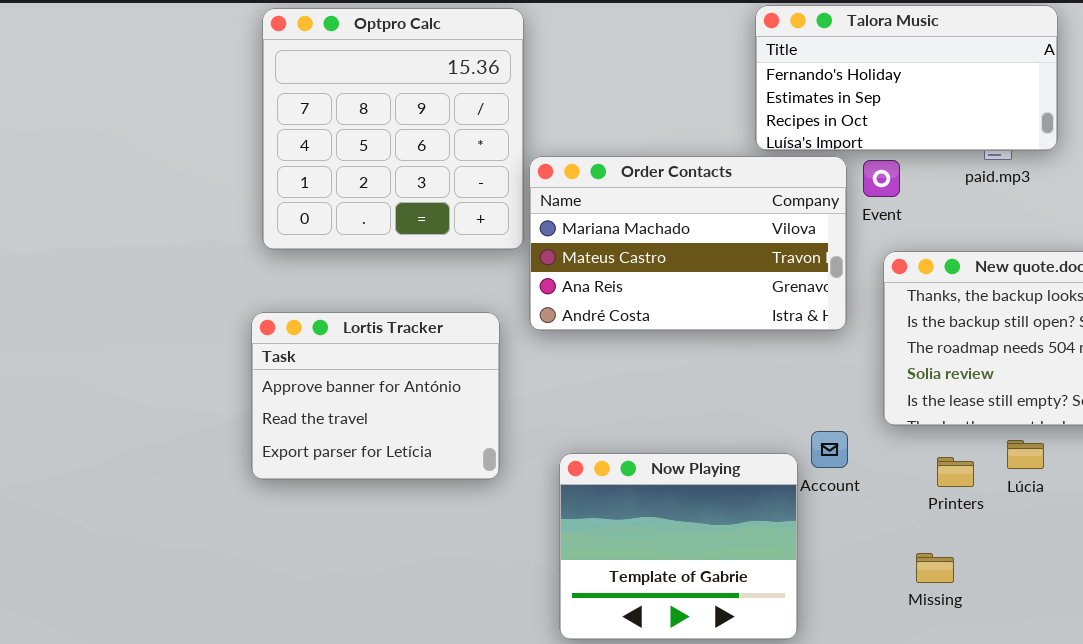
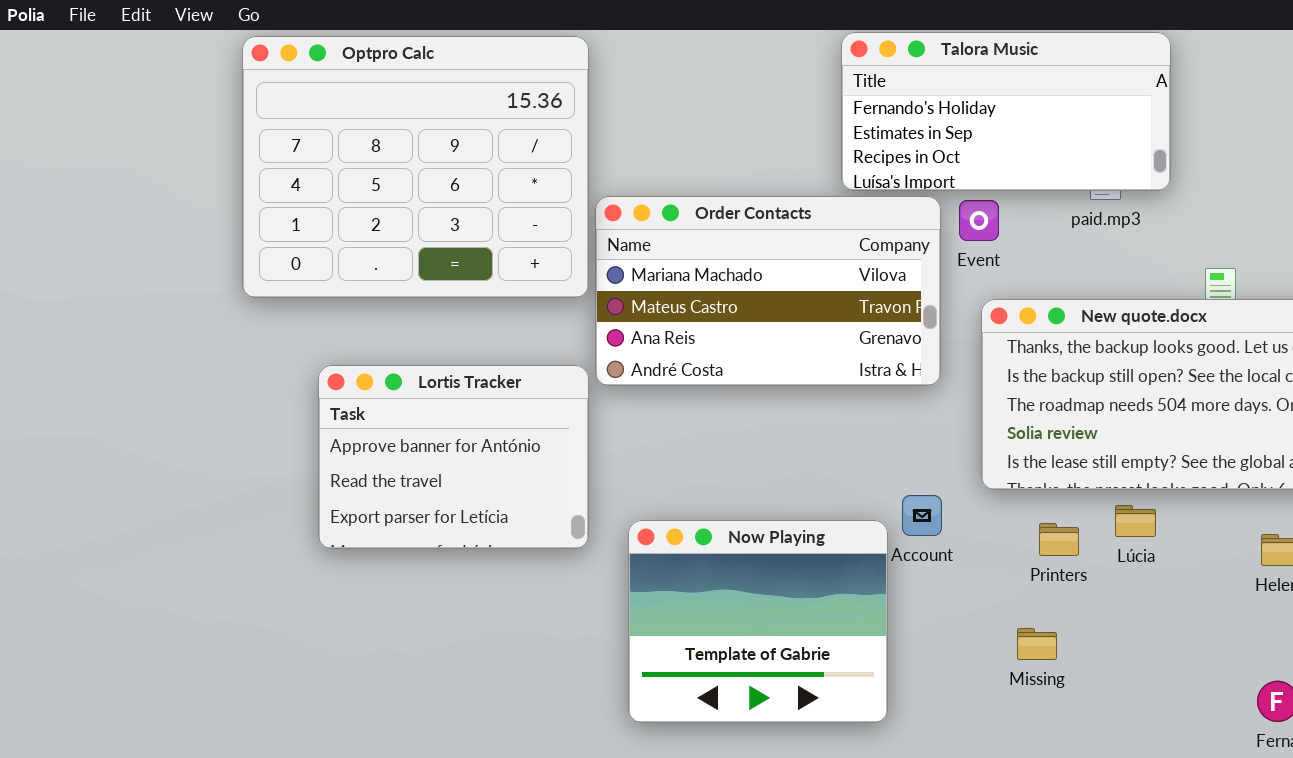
Optpro Calc: [262,8,524,250] -> [242,36,589,298], resized
Lortis Tracker: [251,312,500,480] -> [318,365,589,549], moved

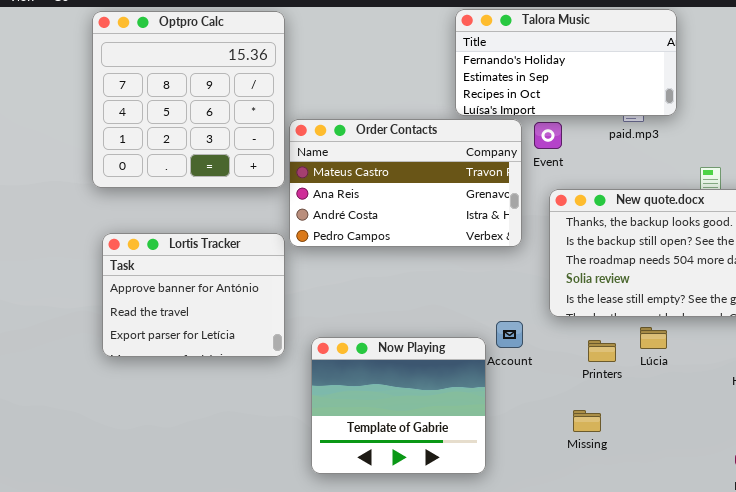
Optpro Calc: [242,36,589,298] -> [92,11,285,188], resized
Order Contacts: [595,196,941,386] -> [289,119,522,247], scrolled down 1 row

